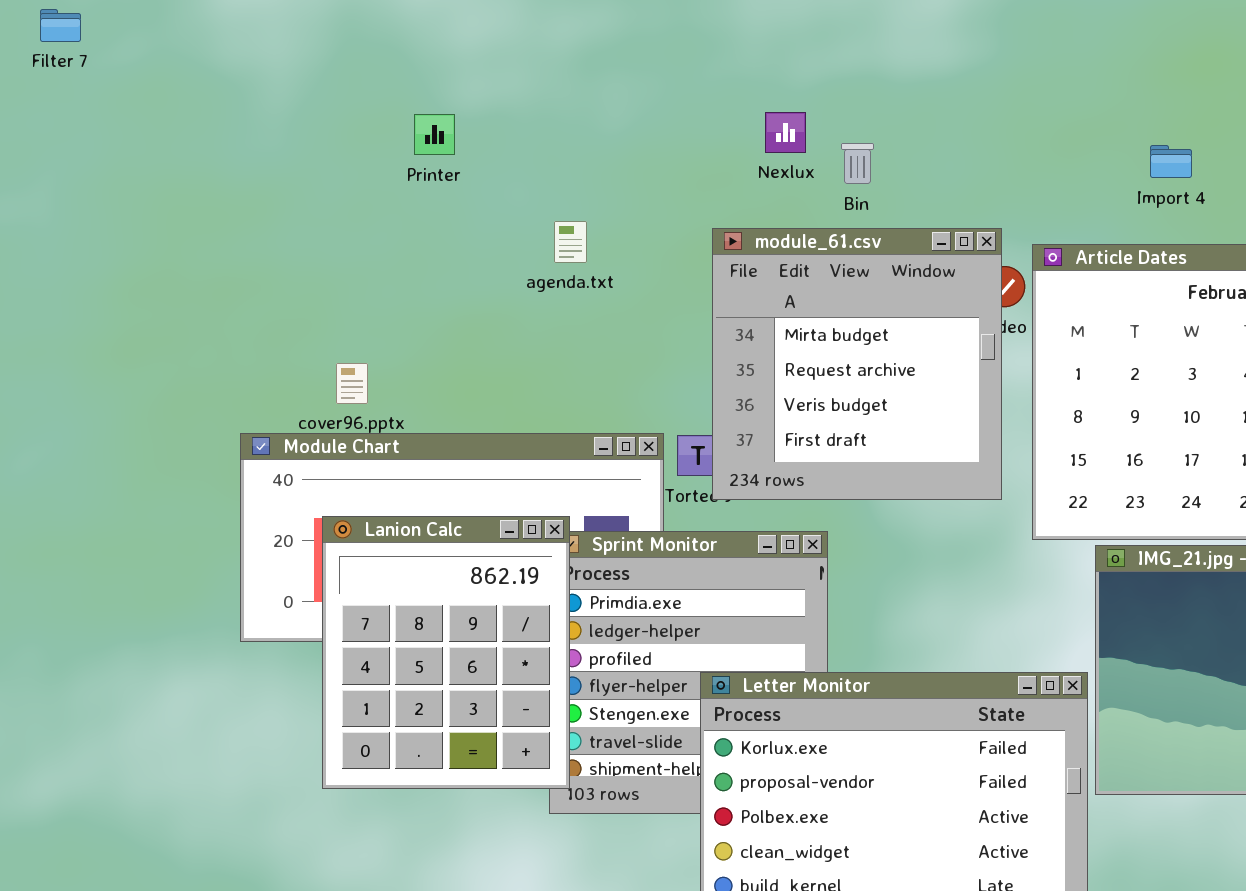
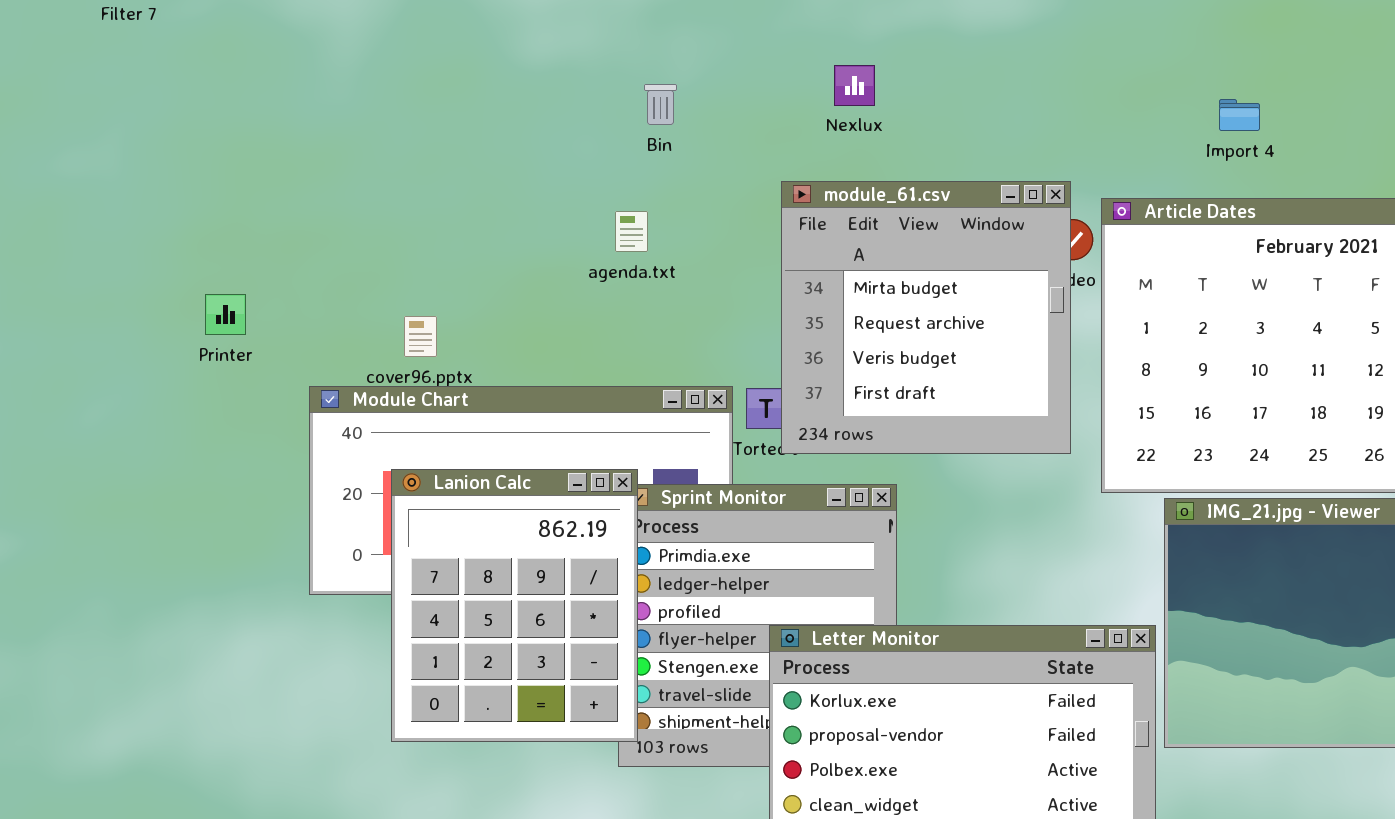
Printer: [414,114,455,155] -> [205,294,246,335], moved
Bin: [841,143,874,184] -> [644,84,677,125], moved
agenda.txt: [554,221,587,263] -> [615,211,648,252], moved

